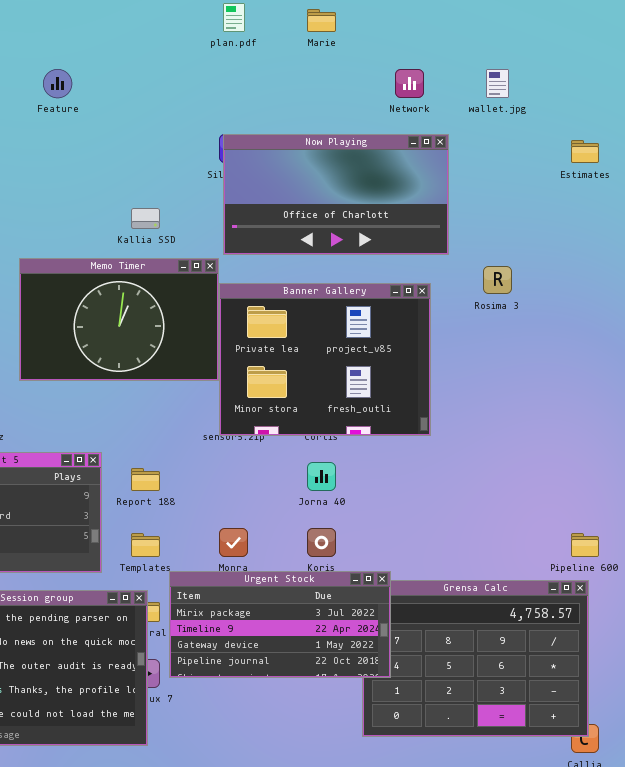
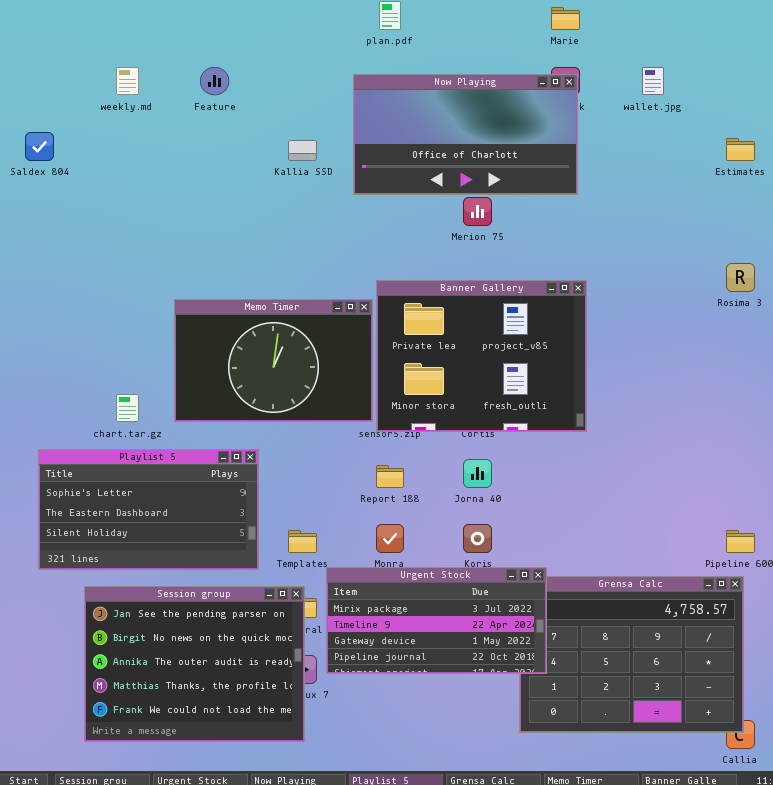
Marie: [307,9,336,32] -> [551,7,580,30], moved
Now Playing: [223,134,449,255] -> [353,74,578,195], moved
Kallia SSD: [131,208,160,229] -> [288,140,317,161], moved
Memo Timer: [19,258,219,381] -> [174,299,373,422], moved
Rosima 3: [483,266,512,294] -> [726,263,755,292], moved
Report 188: [131,468,160,491] -> [376,465,404,488], moved

